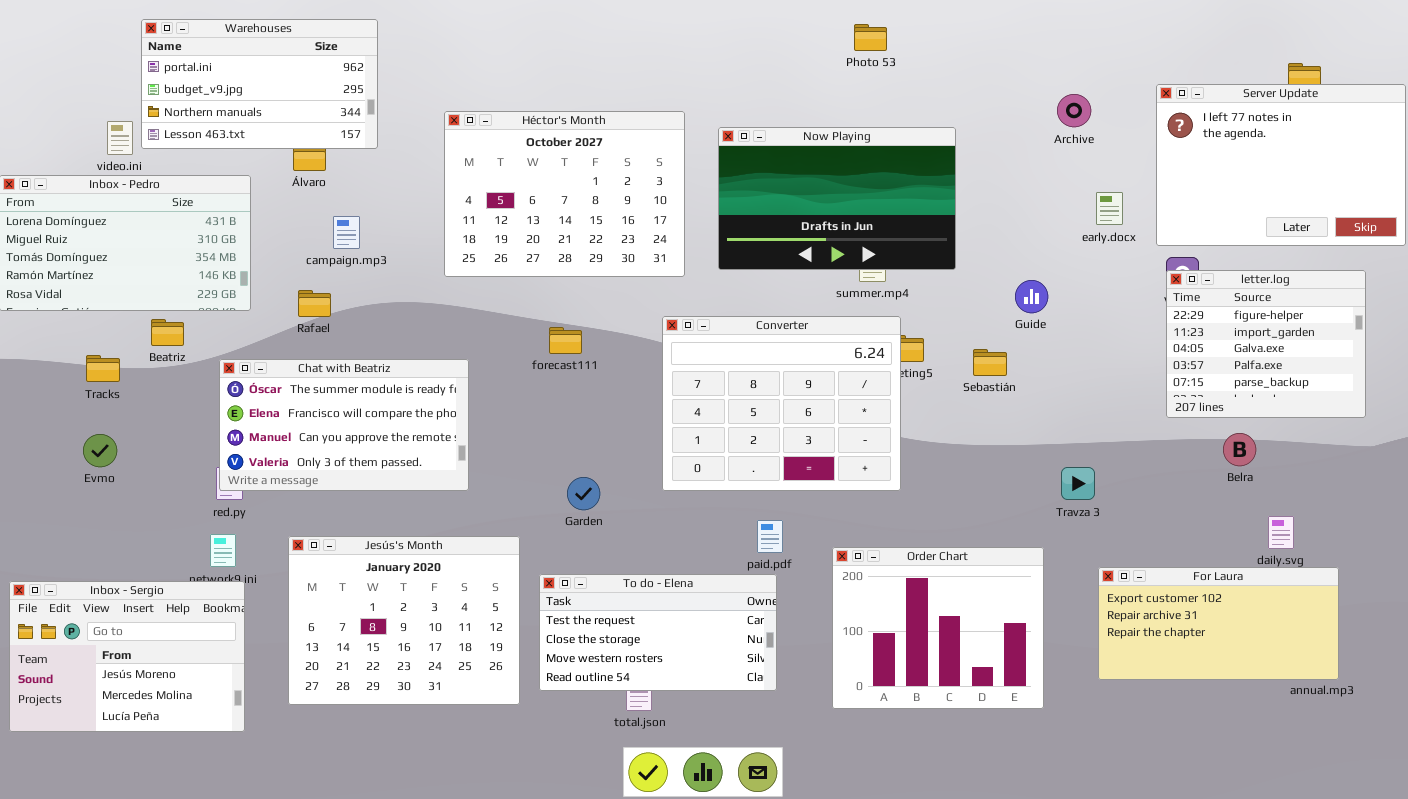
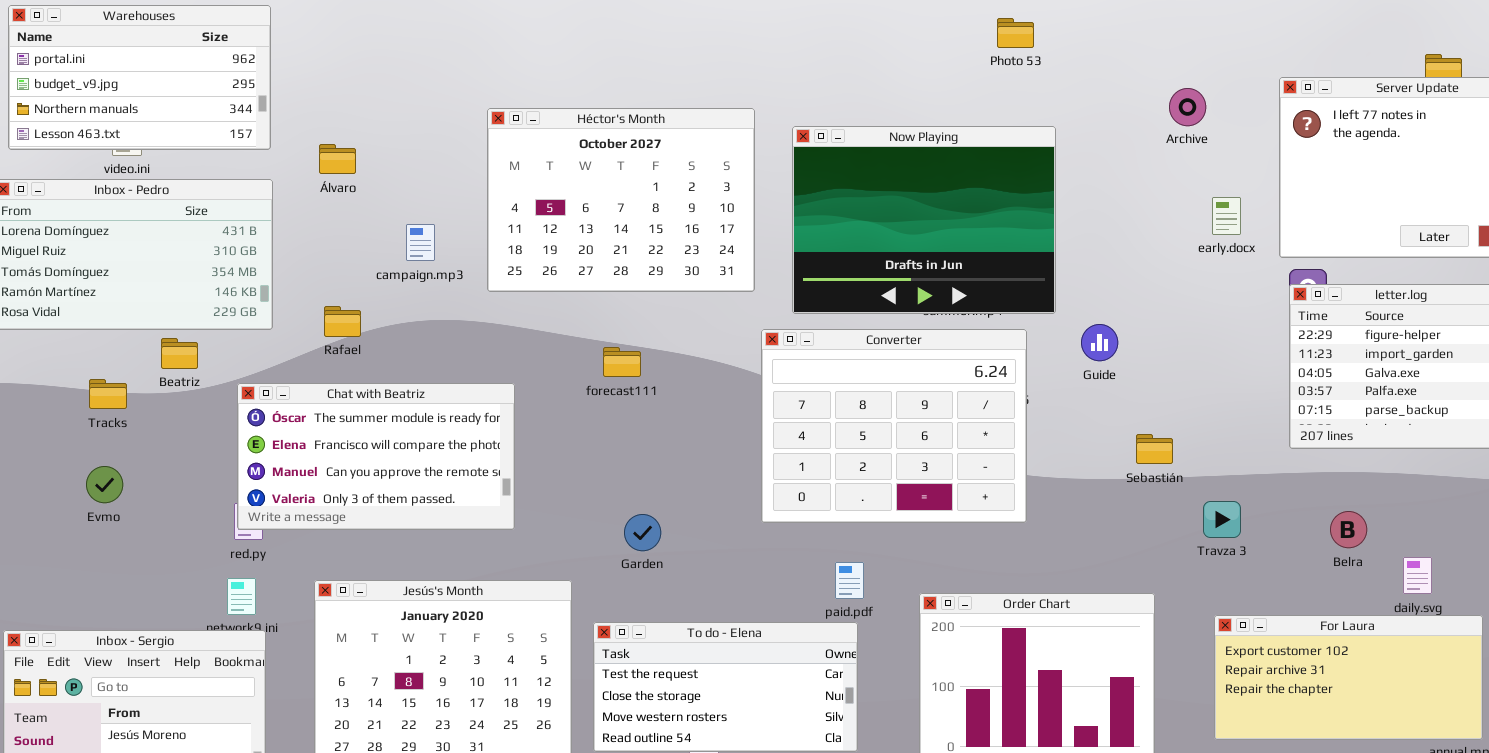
Warehouses: [141,19,378,149] -> [8,5,271,150], moved
Photo 53: [854,24,887,51] -> [997,18,1034,48], moved
Now Playing: [718,127,956,270] -> [792,126,1056,314], resized
campaign.mp3: [333,216,360,249] -> [406,224,435,261], moved
Guide: [1015,280,1048,313] -> [1081,324,1118,361], moved
Converter: [662,316,901,491] -> [761,329,1027,523], moved
Sebastián: [973,349,1007,376] -> [1136,434,1173,464], moved
Belra: [1223,433,1256,466] -> [1330,511,1367,548], moved
Travza 3: [1061,467,1095,500] -> [1203,501,1241,538], moved

